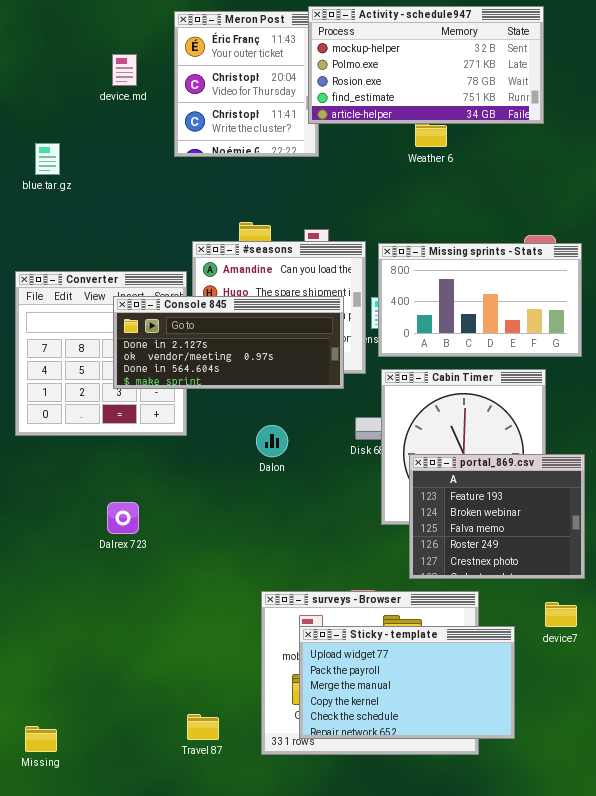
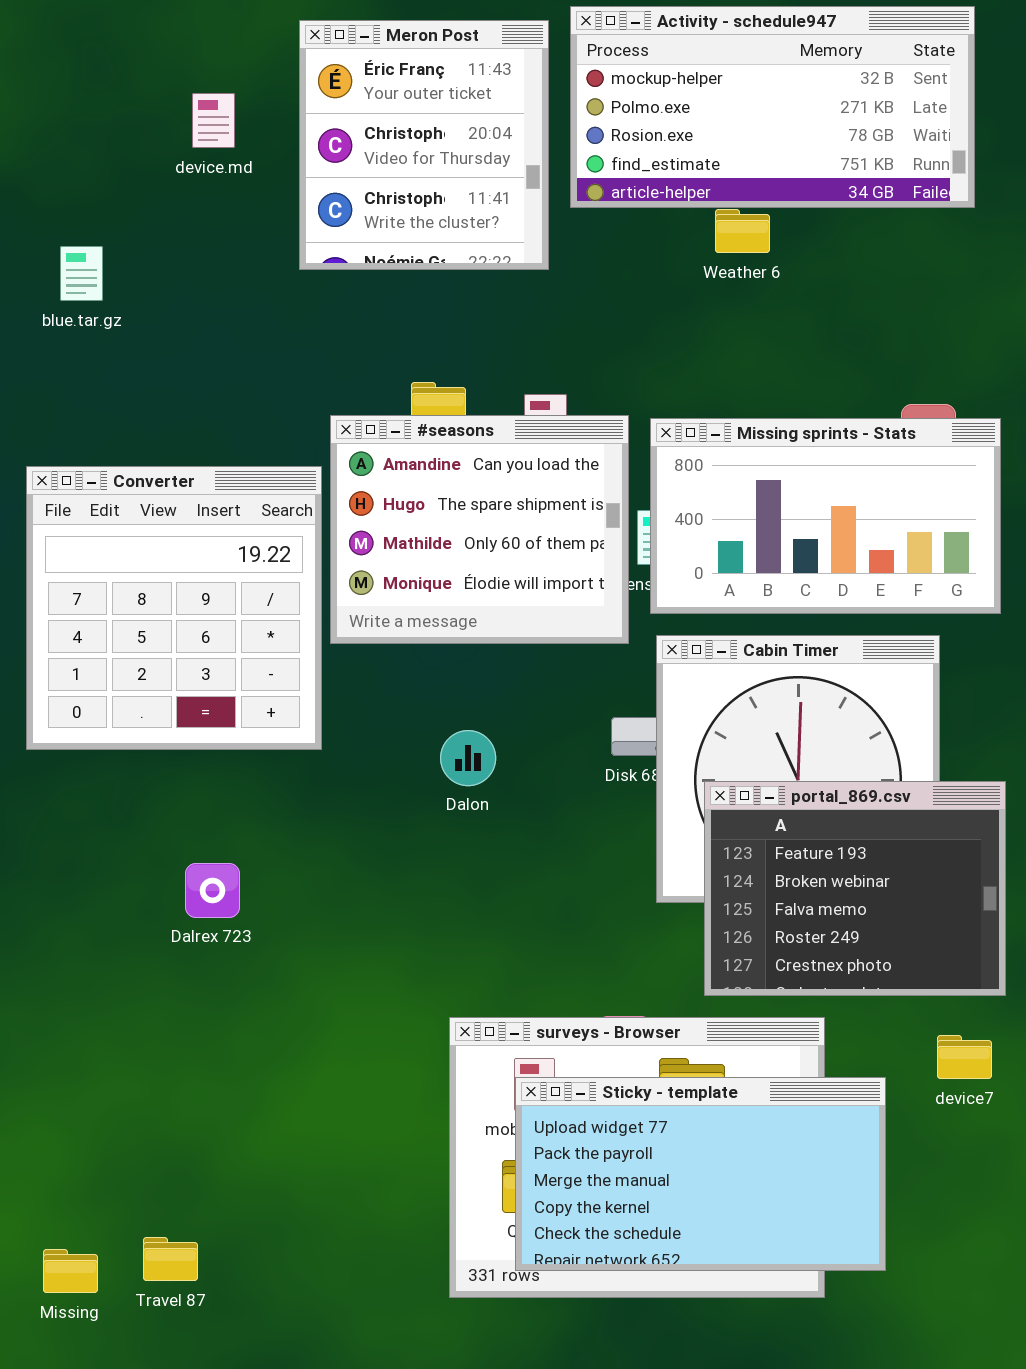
Activity - schedule947: [308,6,544,124] -> [570,6,975,208], moved
Console 845: [113,296,344,389] -> none, closed
Travel 87: [187,714,219,740] -> [143,1237,198,1281], moved

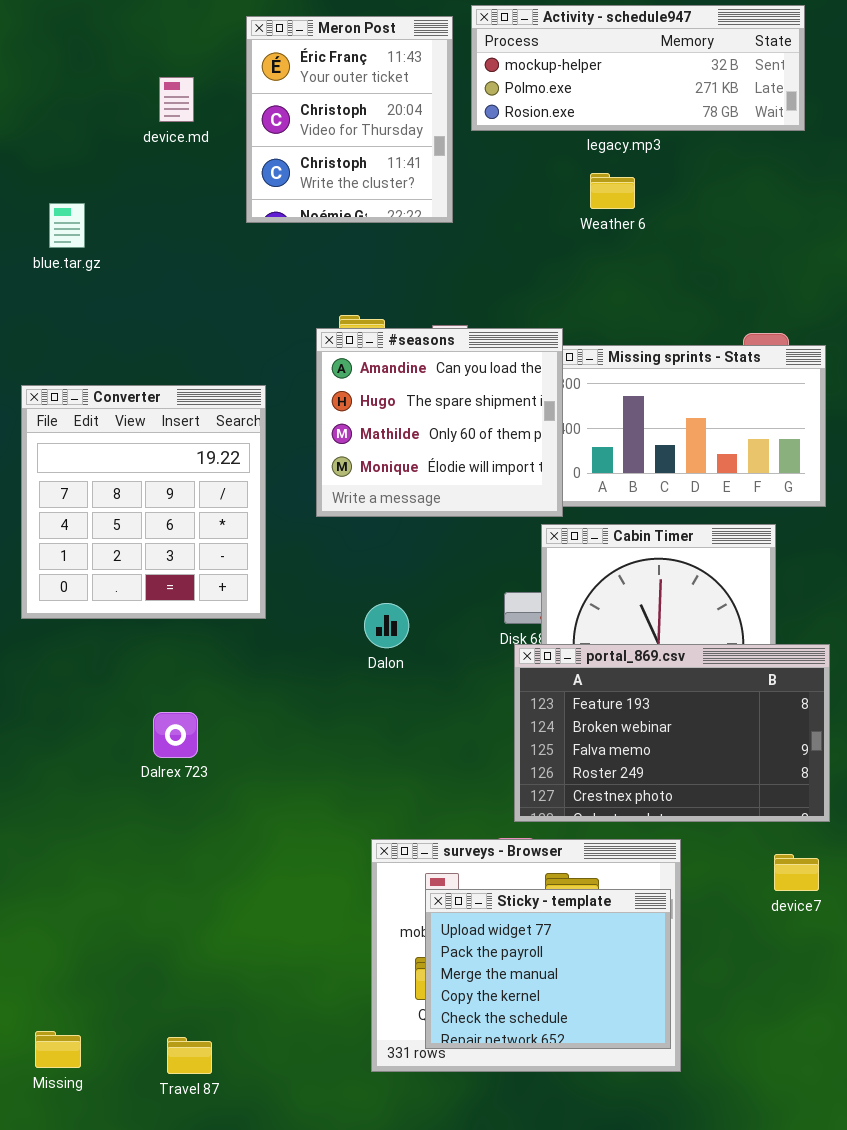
Activity - schedule947: [570,6,975,208] -> [471,5,805,131], resized
#seasons: [330,415,629,644] -> [316,328,563,517], moved
portal_869.csv: [704,781,1006,996] -> [514,644,830,822], resized
Sticky - template: [515,1077,886,1271] -> [425,889,671,1049], resized
Travel 87: [143,1237,198,1281] -> [167,1037,212,1074], moved

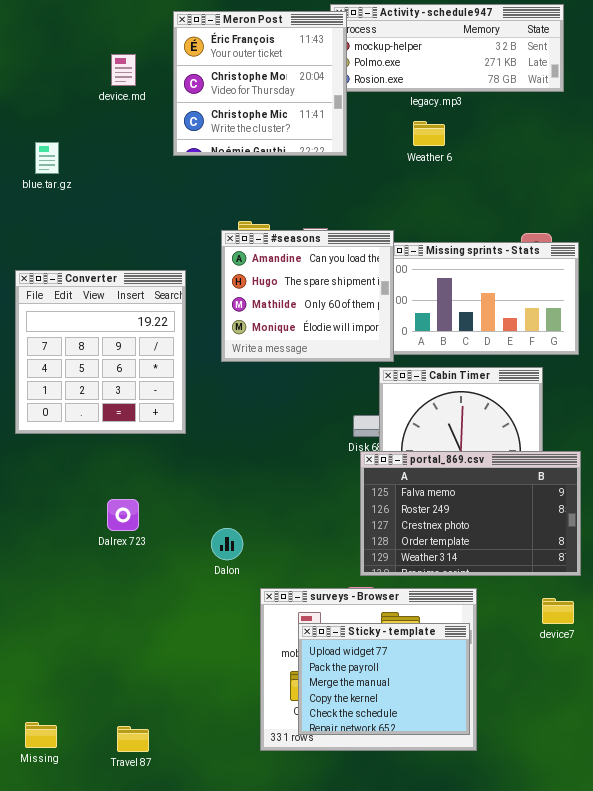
Meron Post: [246,16,453,223] -> [173,11,347,156], resized
Dalon: [364,603,409,648] -> [211,528,243,560], moved
portal_869.csv: [514,644,830,822] -> [360,451,581,576], scrolled down 2 rows

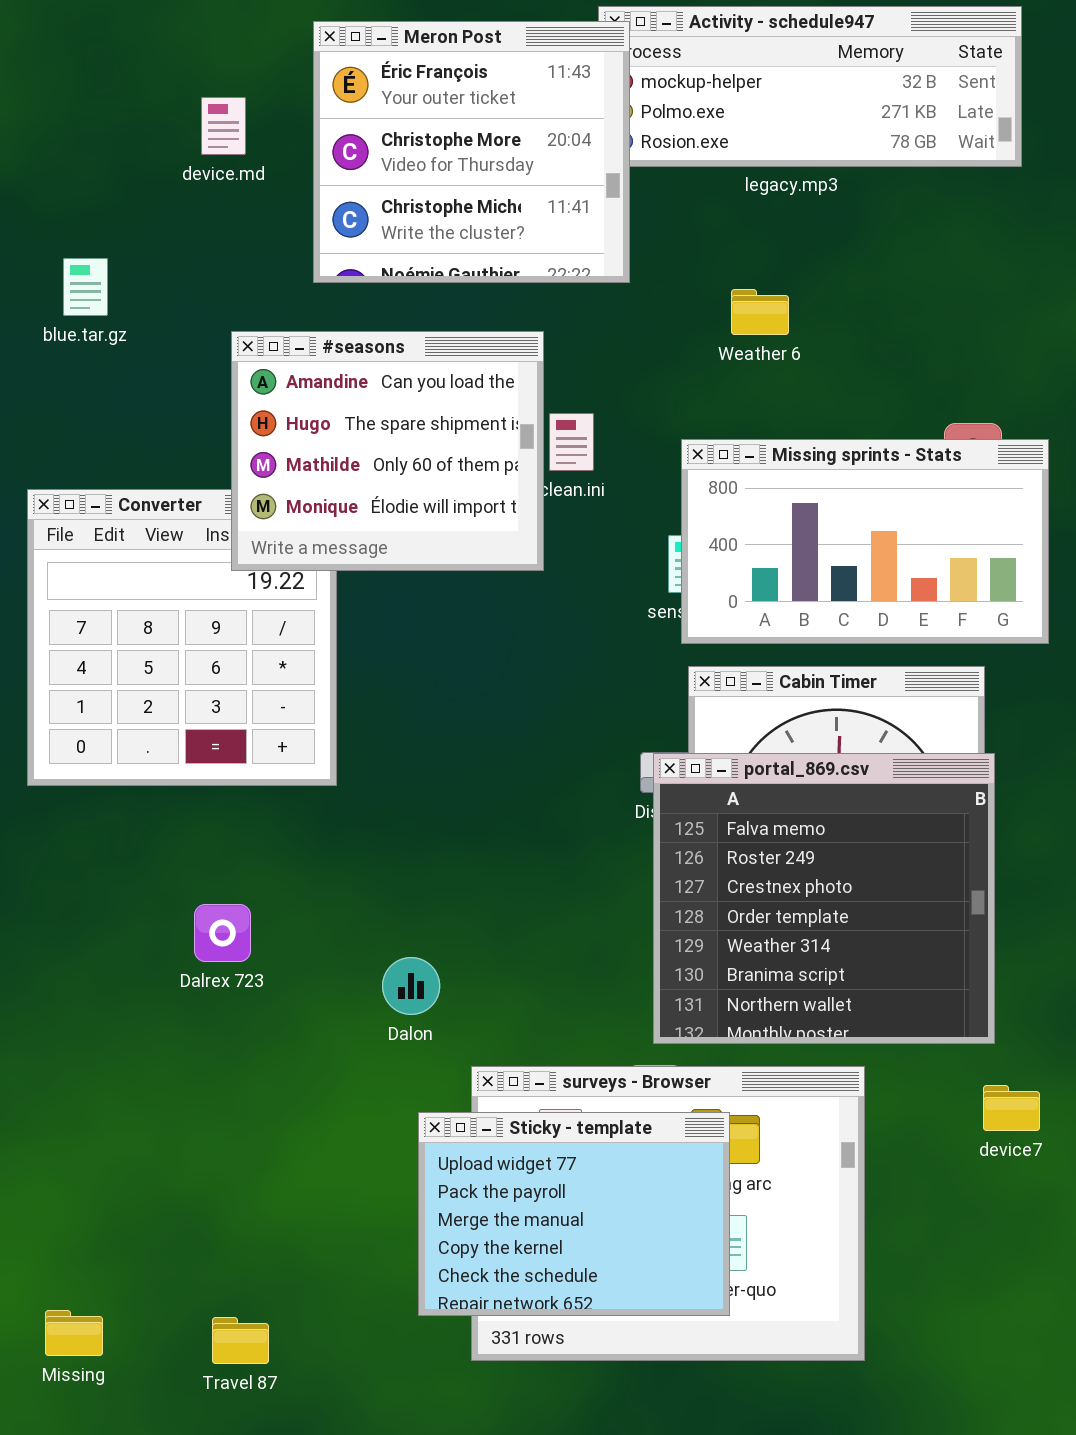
Weather 6: [413,121,445,146] -> [731,289,789,335], moved
#seasons: [221,230,394,362] -> [231,331,544,571], moved
portal_869.csv: [360,451,581,576] -> [653,753,995,1044], resized
Sticky - template: [298,623,470,735] -> [418,1112,730,1316], moved

